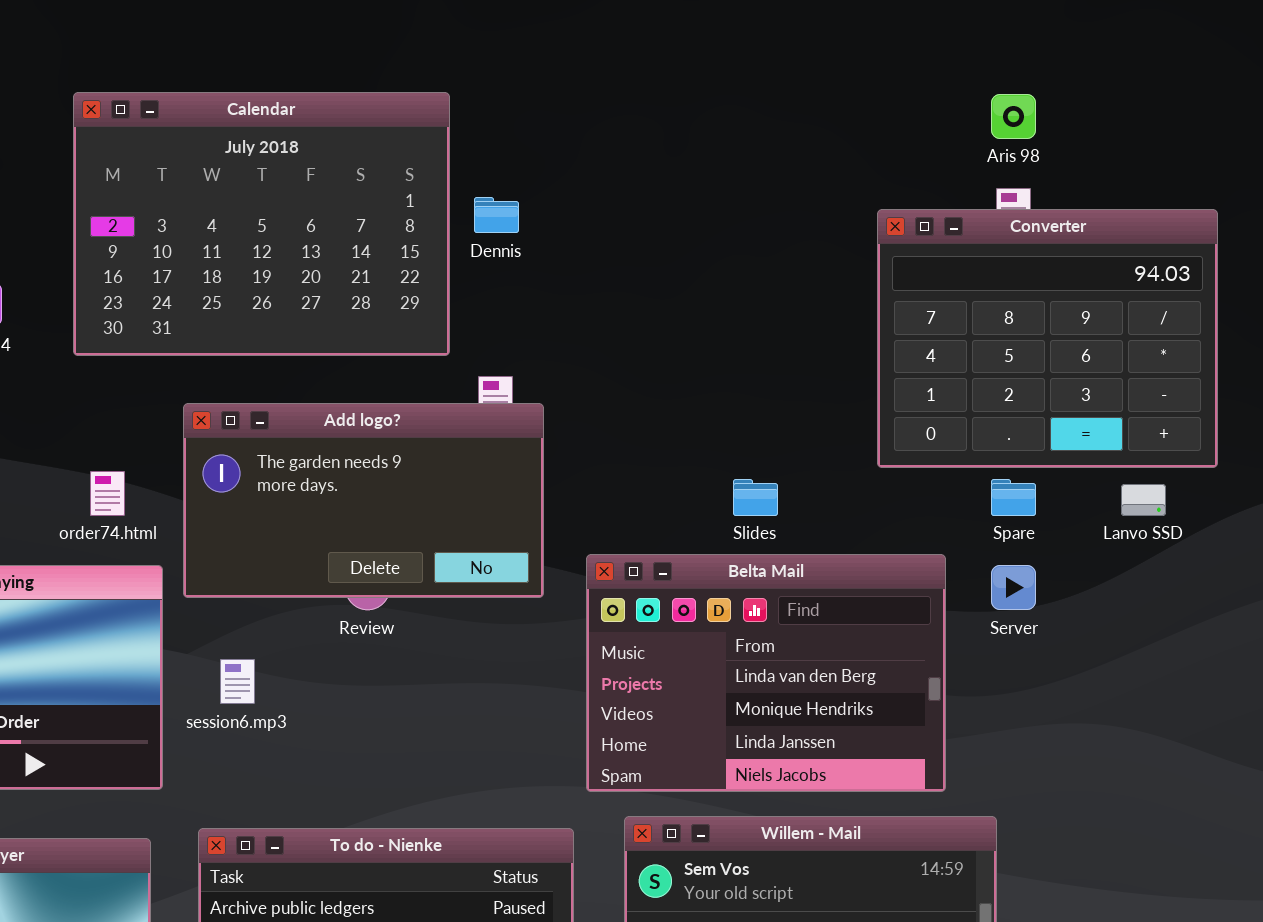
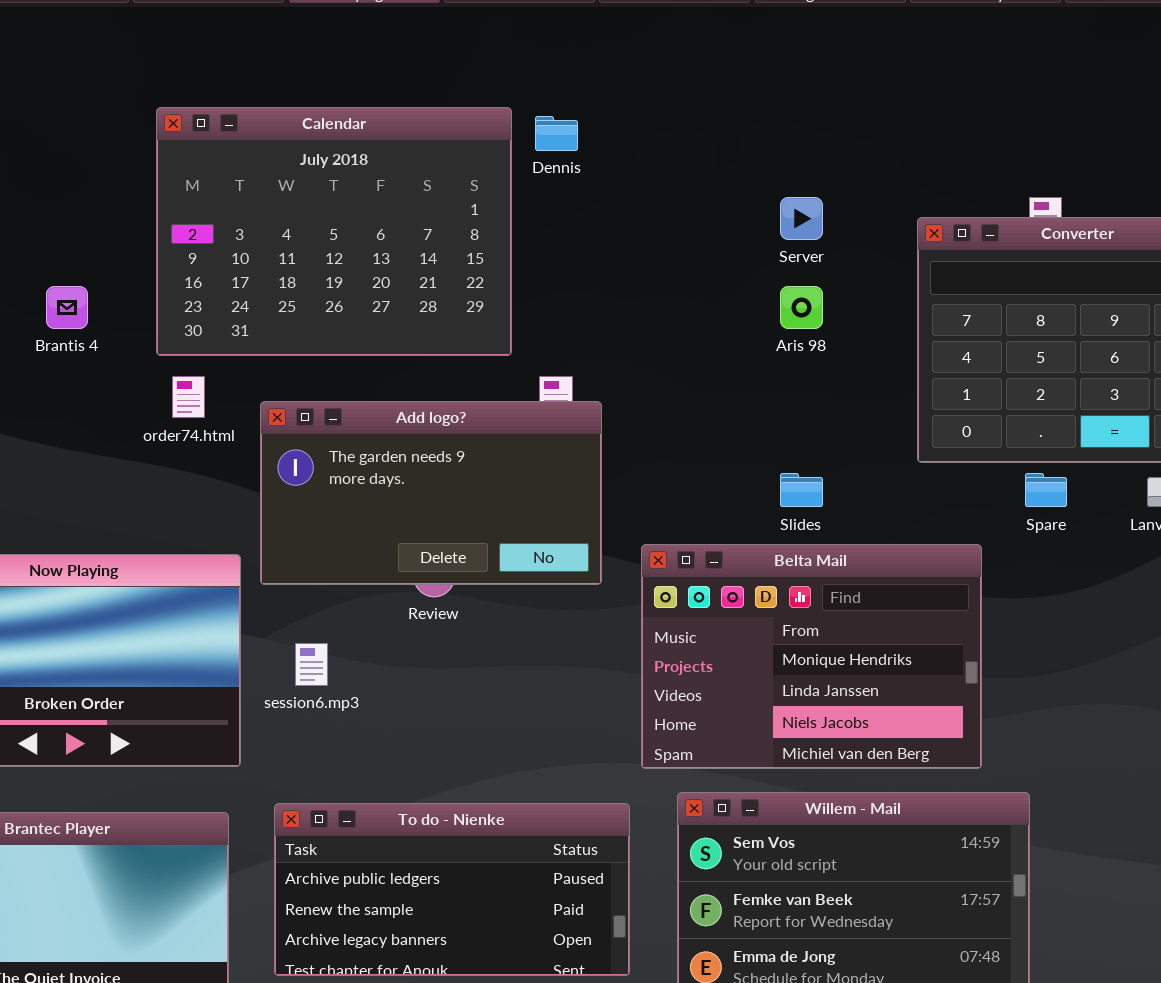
Aris 98: [991,94,1036,139] -> [780,286,823,329], moved
Dennis: [474,197,519,233] -> [535,116,578,151], moved
order74.html: [90,471,125,516] -> [172,376,205,418], moved
Belta Mail: [586,554,946,792] -> [641,544,982,769], scrolled down 1 row
Server: [991,565,1036,610] -> [780,197,823,240], moved

